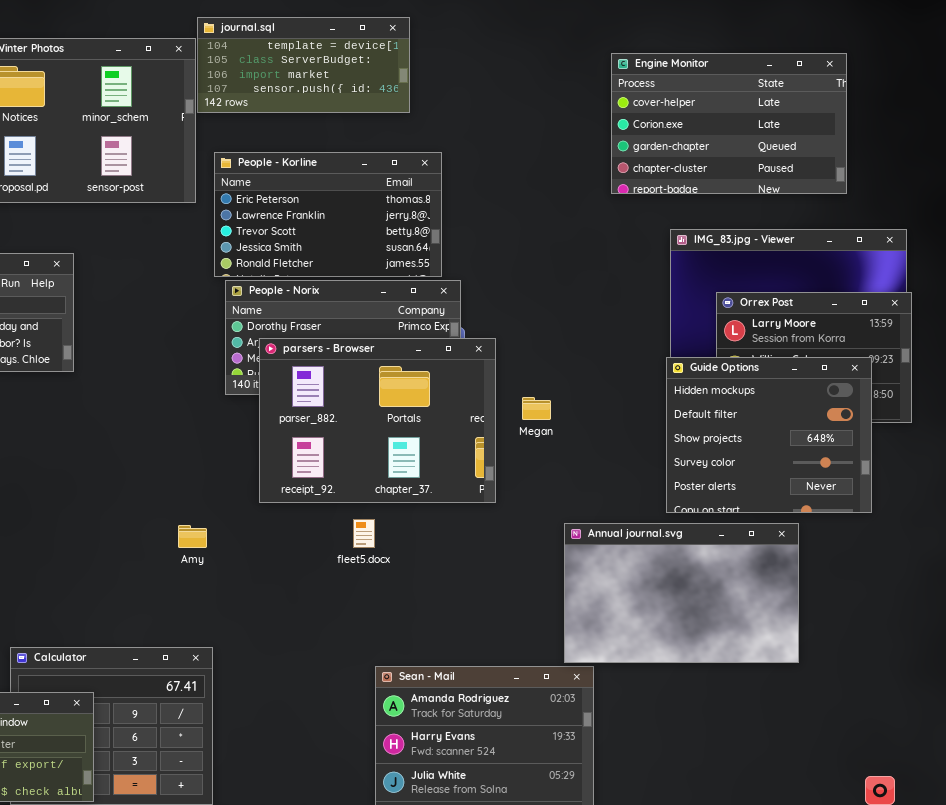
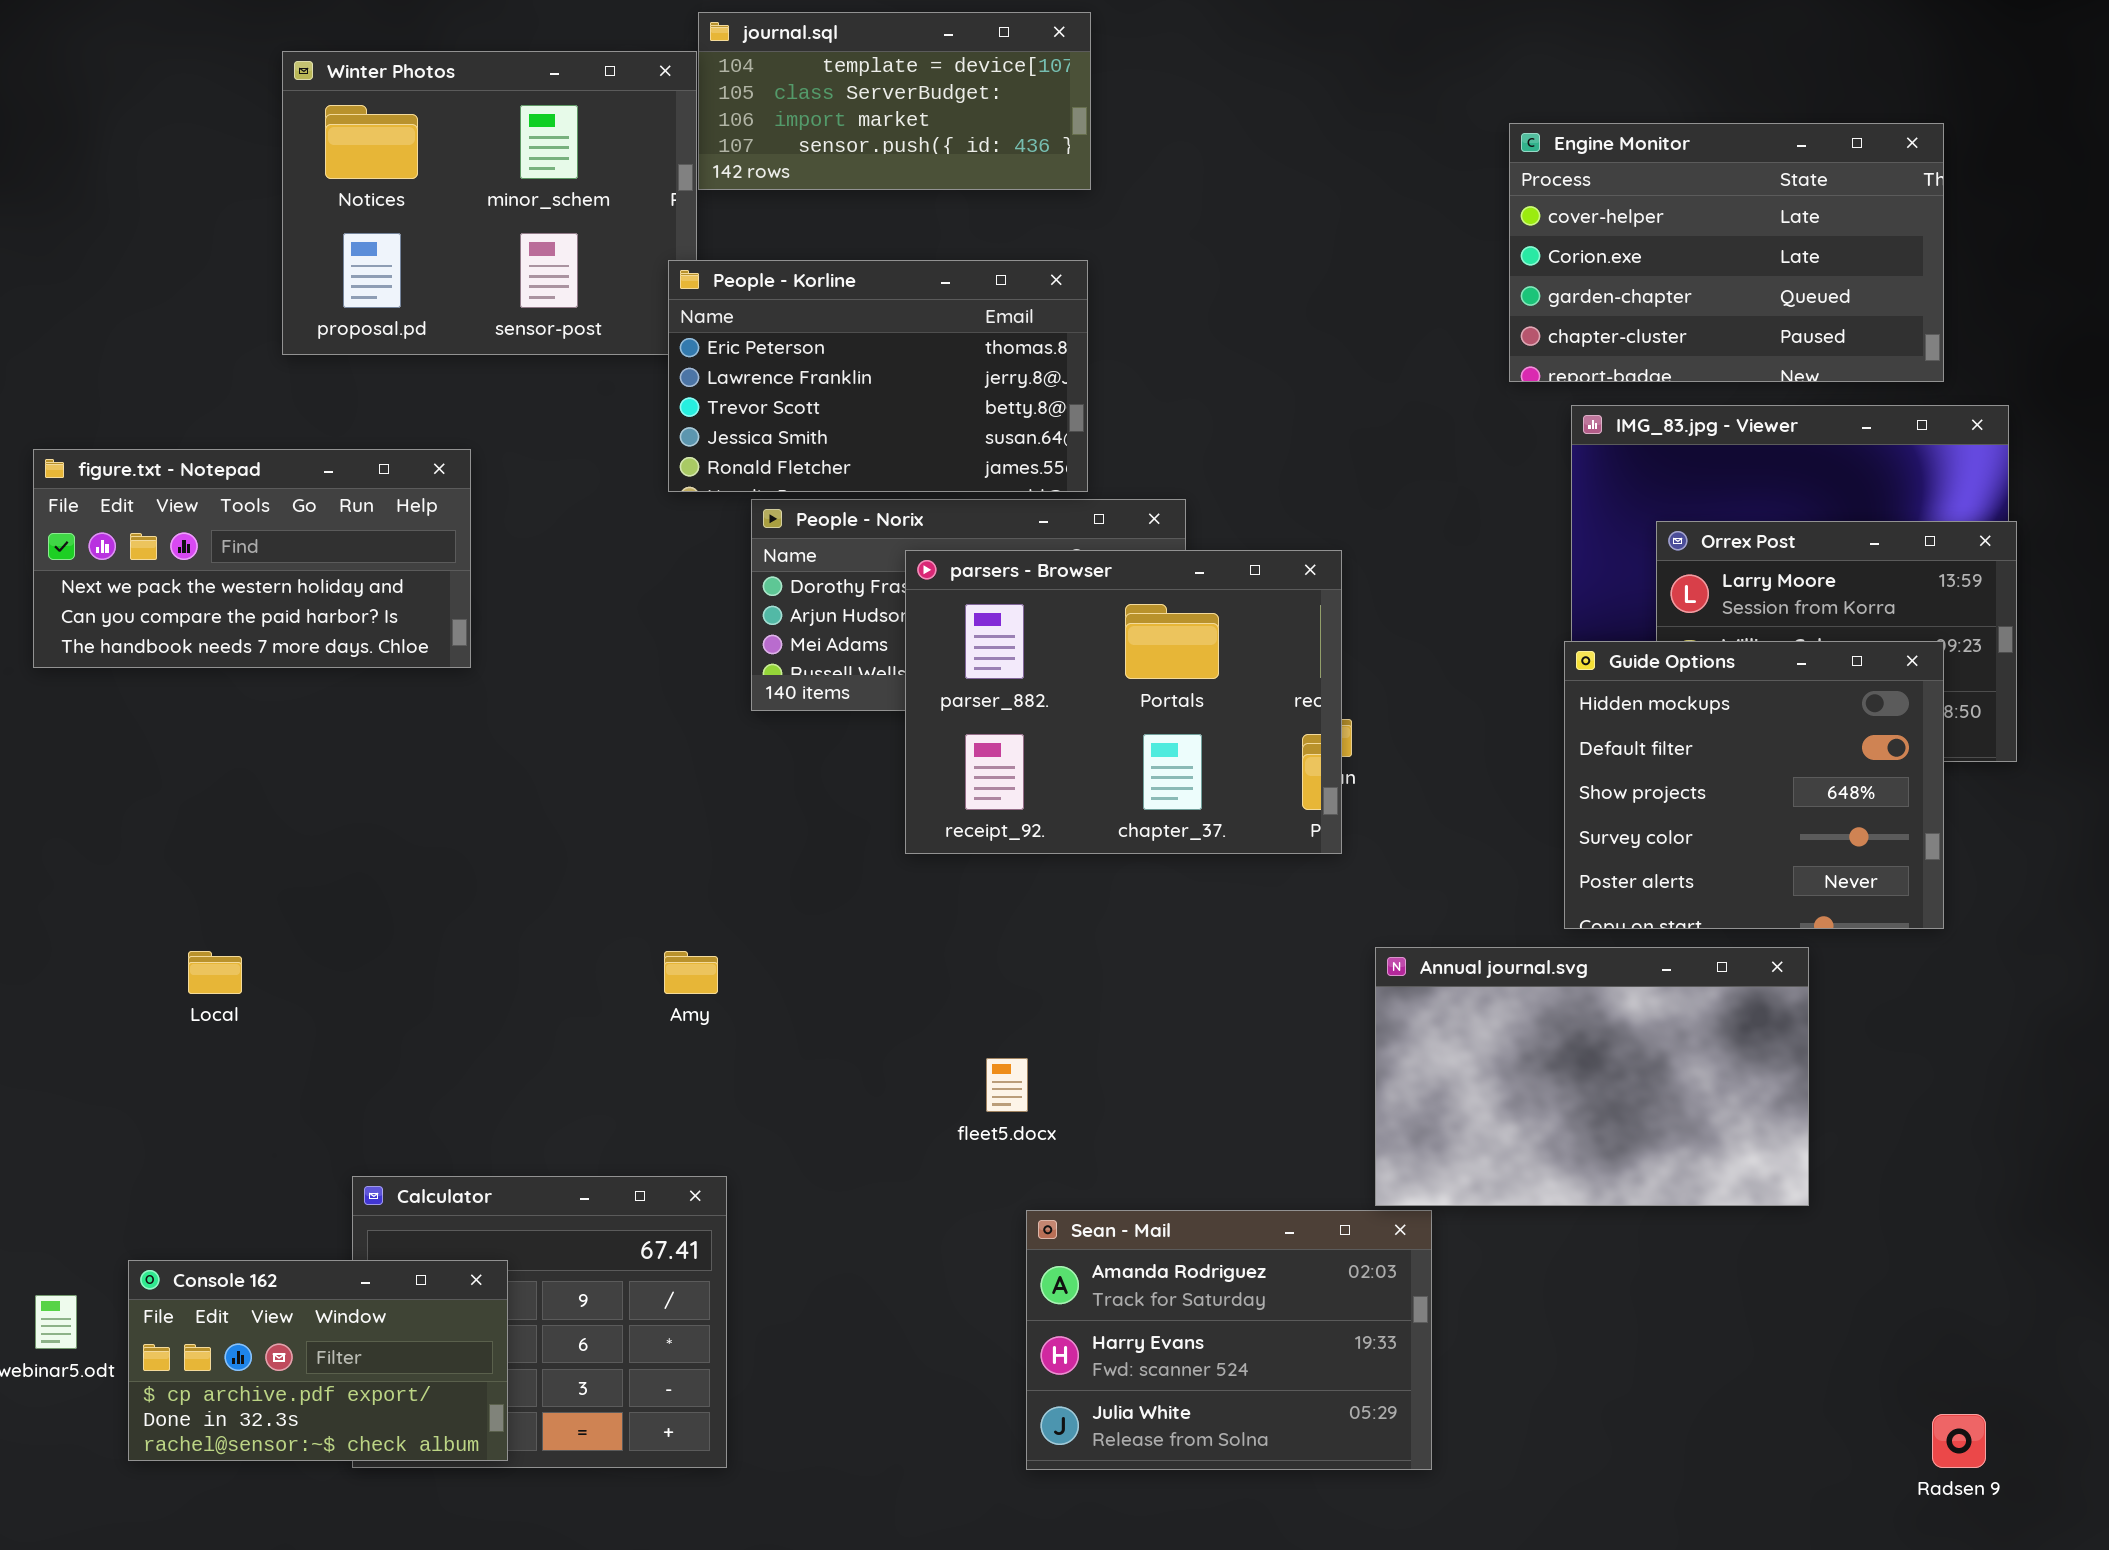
Engine Monitor: [611,53,847,194] -> [1509,123,1944,382], moved
People - Korline: [214,152,442,277] -> [668,260,1088,492], moved
parsers - Browser: [259,338,496,503] -> [905,550,1342,854], moved
fleet5.docx: [353,519,375,548] -> [986,1058,1028,1112], moved

